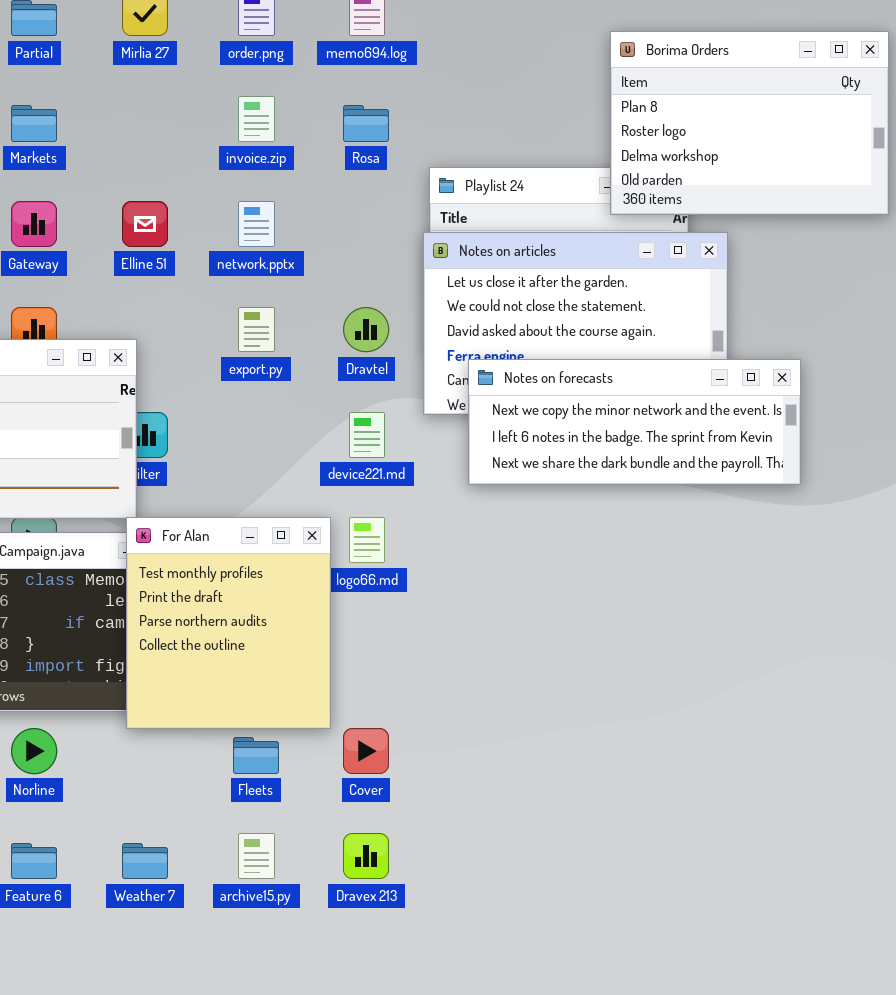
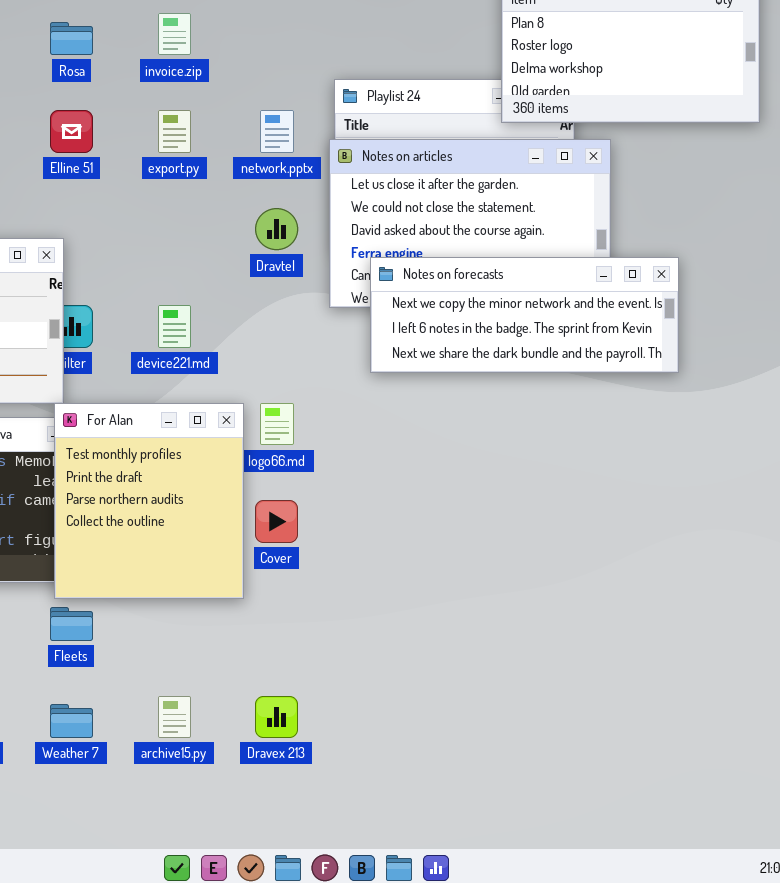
Rosa: [343,105,389,142] -> [50,22,93,55], moved
network.pptx: [238,201,275,247] -> [260,110,294,153], moved
export.py: [238,307,275,352] -> [158,110,191,153], moved
device221.md: [349,412,385,458] -> [158,305,191,348], moved
Cover: [343,728,389,774] -> [255,500,298,543], moved
Fleets: [233,737,279,774] -> [50,607,93,641], moved

